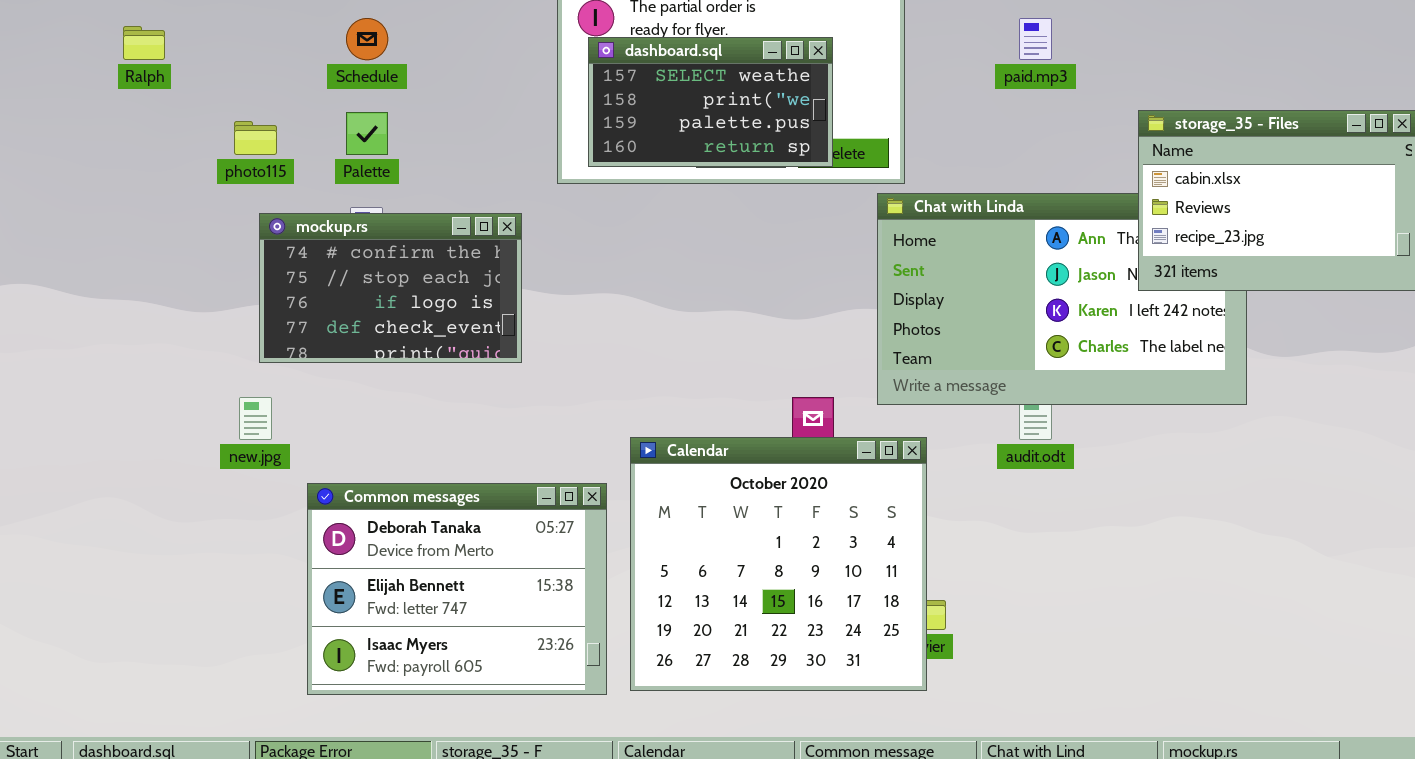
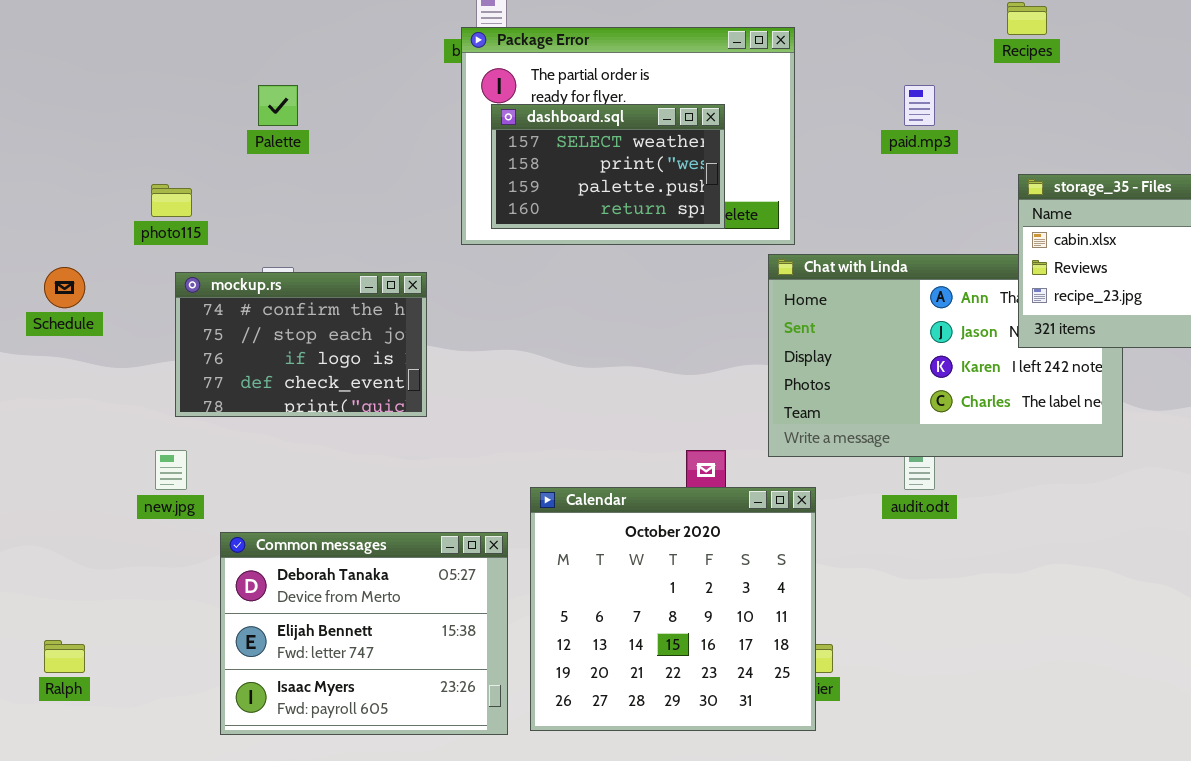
Schedule: [346,18,388,60] -> [44,267,85,308], moved
Ralph: [123,26,165,60] -> [44,640,85,673], moved
Palette: [346,112,388,155] -> [258,85,298,126], moved

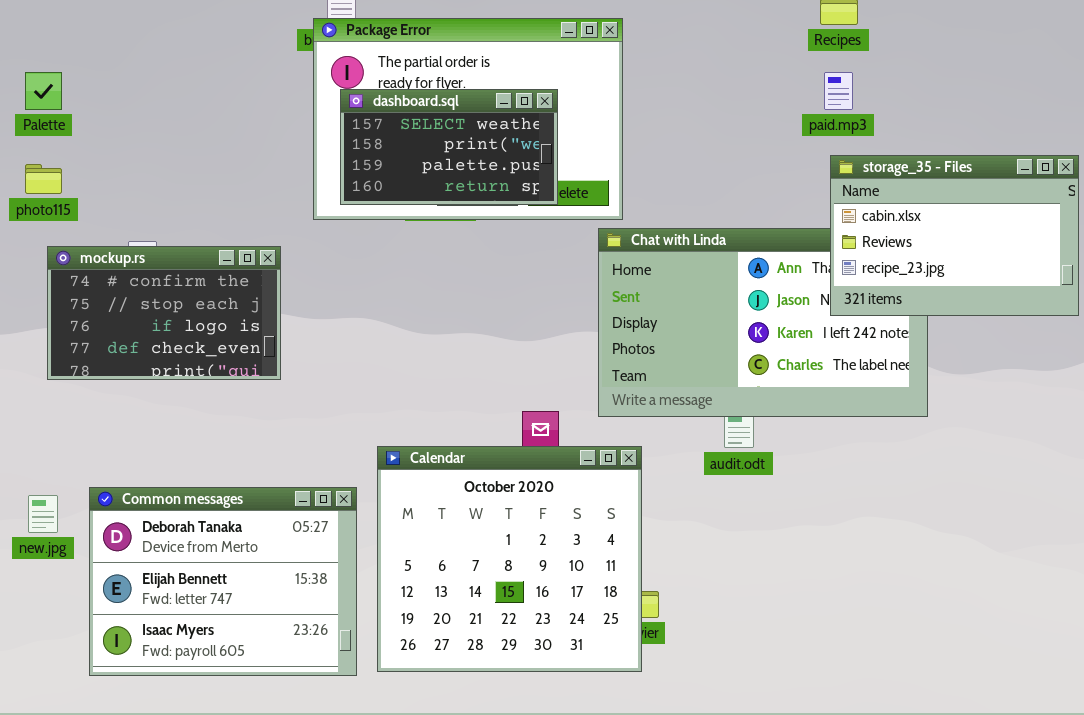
Palette: [258,85,298,126] -> [25,72,62,110], moved
paid.mp3: [904,85,935,126] -> [824,72,853,110], moved
new.jpg: [155,450,187,490] -> [28,495,58,533], moved

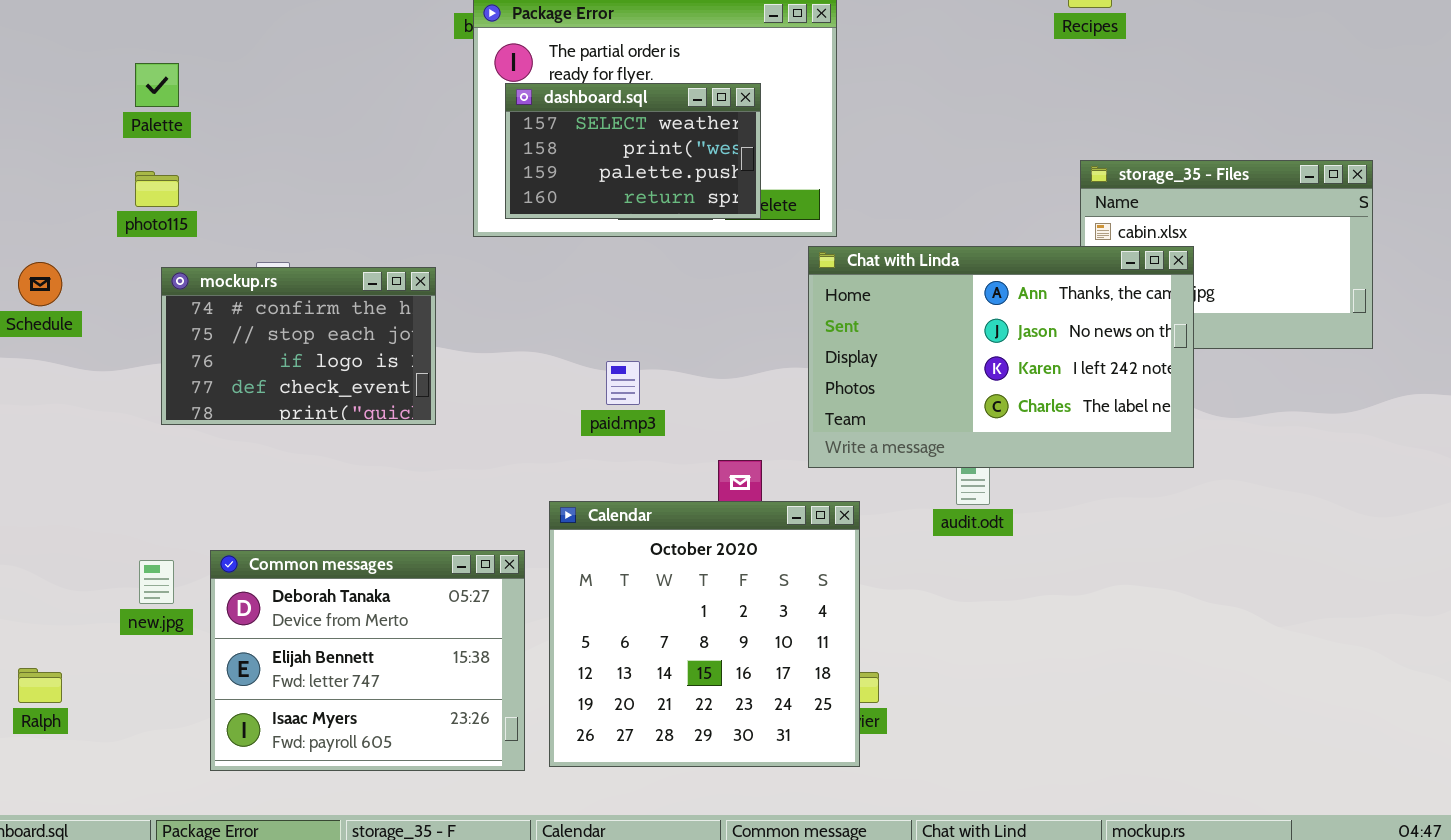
paid.mp3: [824,72,853,110] -> [606,361,640,405], moved
Chat with Linda: [598,228,928,417] -> [808,246,1194,468], raised

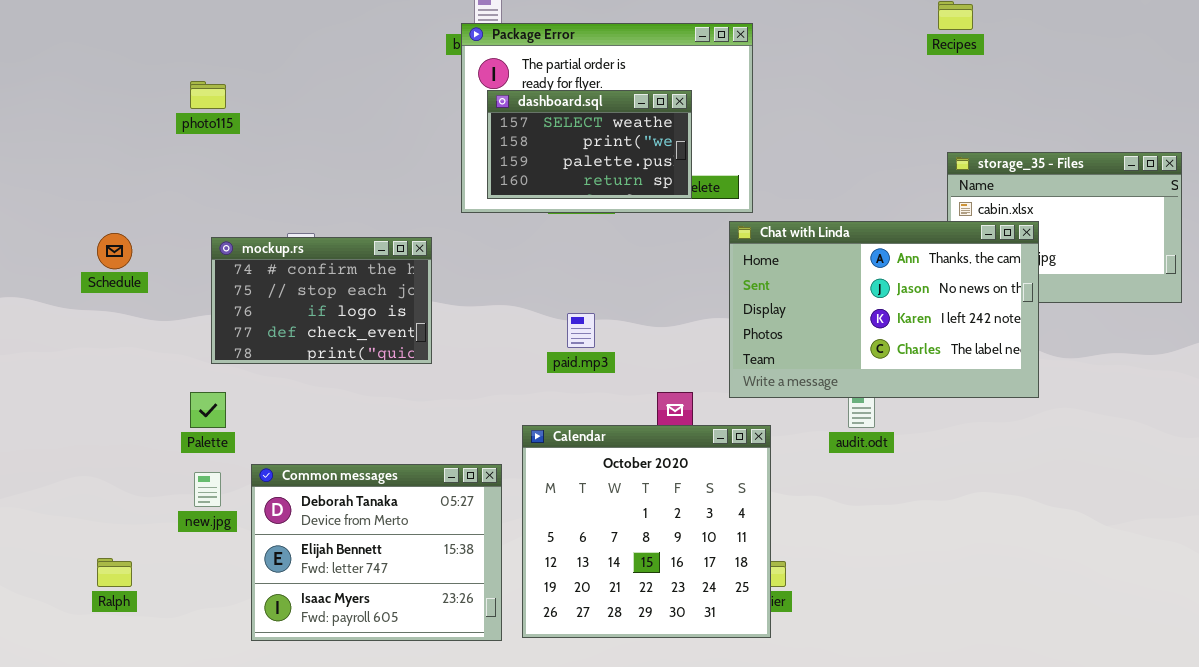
Palette: [135,63,179,107] -> [190,392,226,428], moved
photo115: [135,171,179,207] -> [190,81,226,109], moved

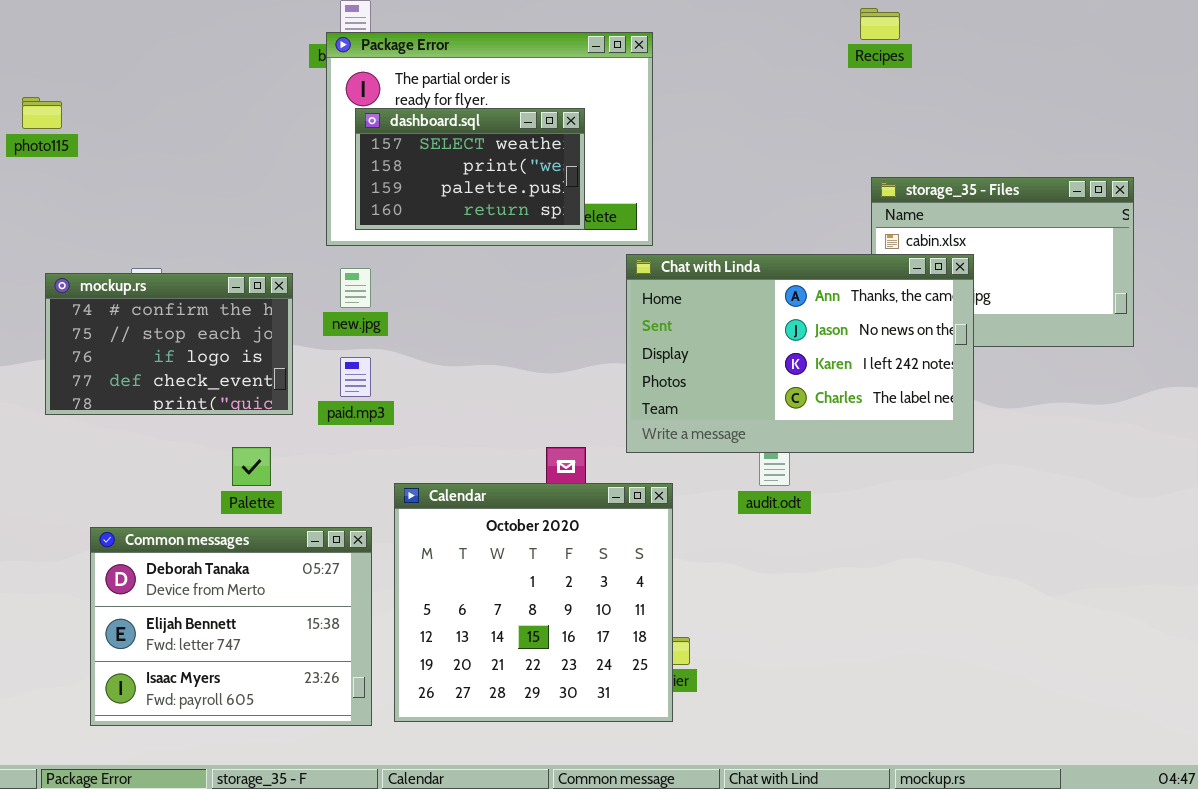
paid.mp3: [567,313,595,348] -> [340,357,371,397], moved
Palette: [190,392,226,428] -> [232,447,271,486], moved
new.jpg: [194,472,221,507] -> [340,268,371,308], moved

